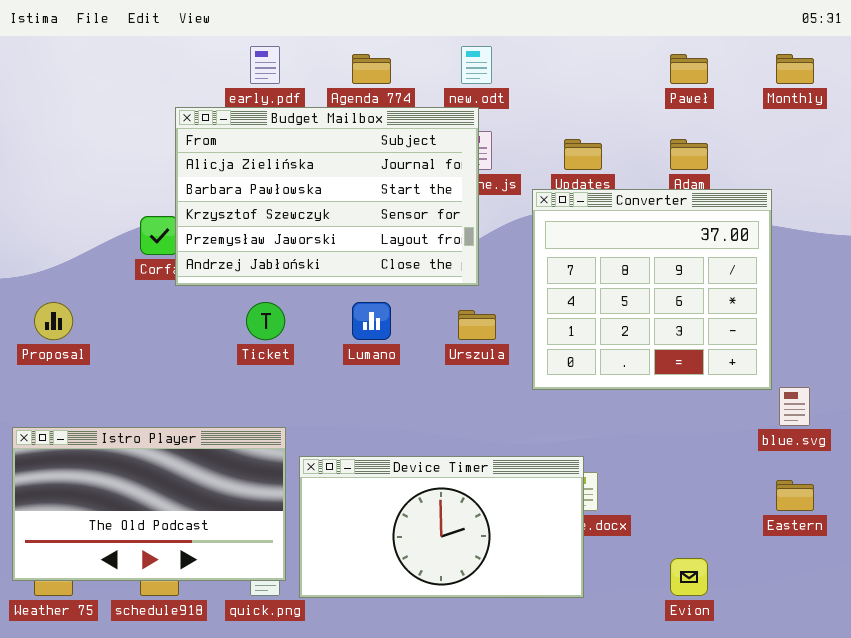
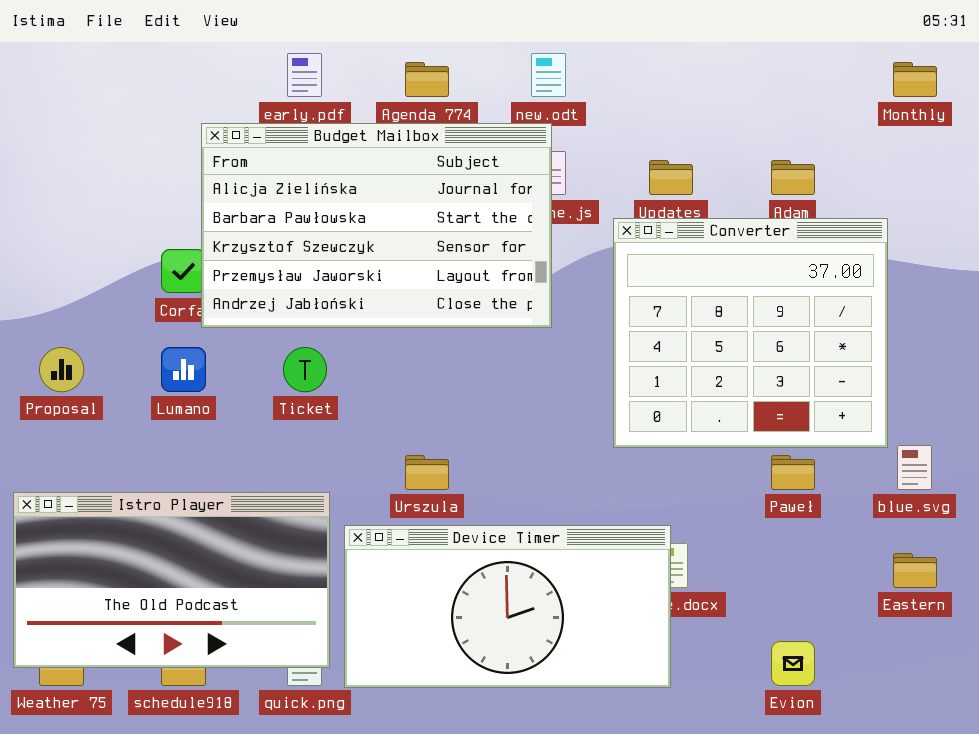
Paweł: [670,54,708,84] -> [771,455,815,490], moved
Lumano: [352,302,391,340] -> [161,347,206,392], moved
Urszula: [458,310,496,340] -> [405,455,449,490], moved

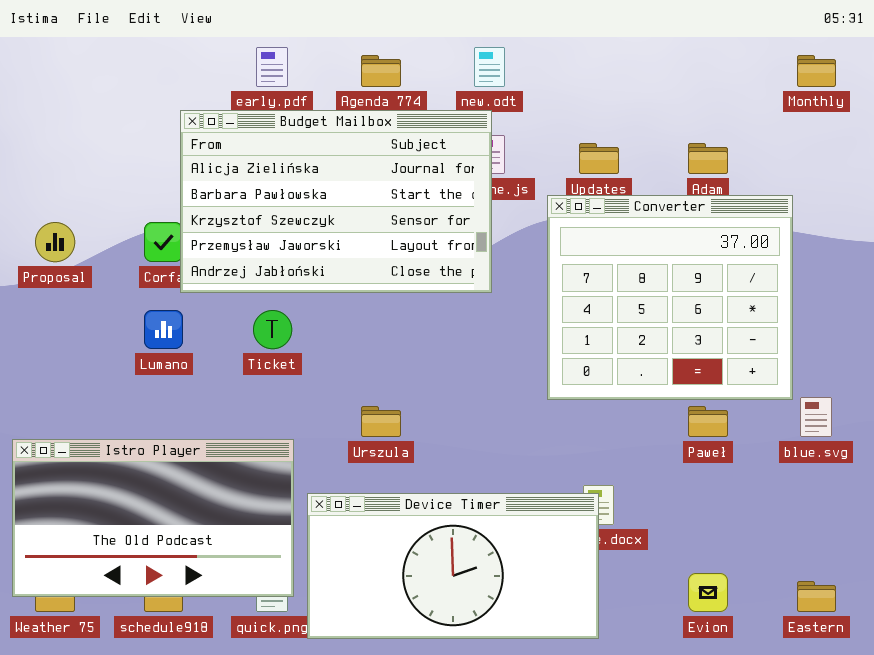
Proposal: [39,347,84,392] -> [35,222,75,262], moved
Device Timer: [344,525,671,688] -> [307,493,599,639], moved
Eastern: [893,553,937,588] -> [797,581,836,612], moved

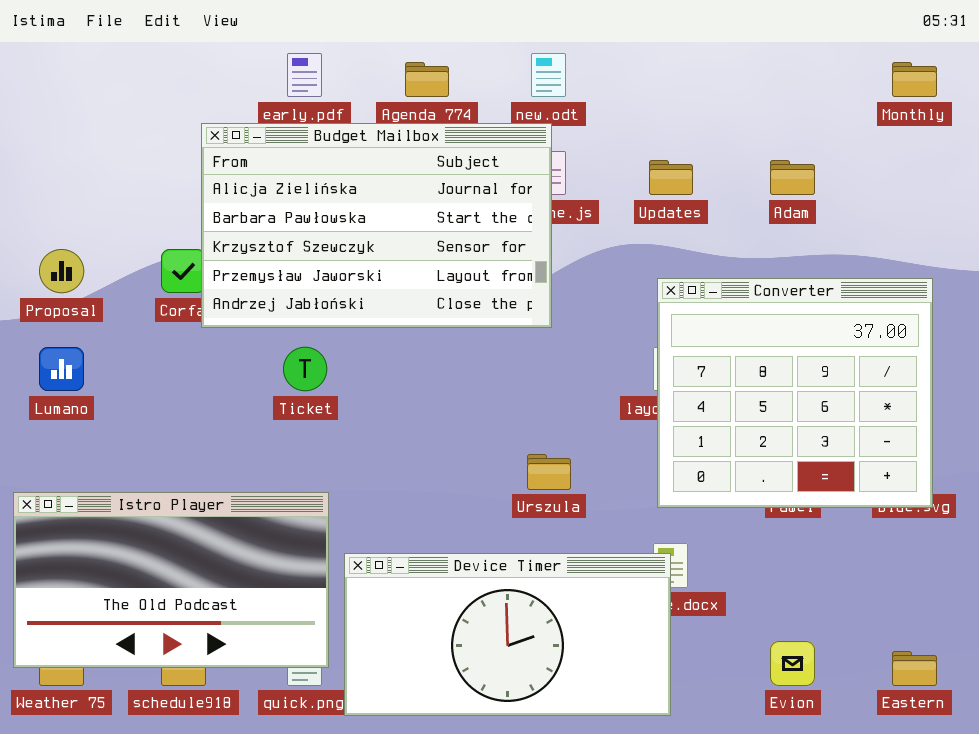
Converter: [547,195,793,400] -> [657,278,933,508], moved
Lumano: [144,310,183,349] -> [39,347,84,391], moved
Urszula: [361,406,401,437] -> [527,454,571,490], moved

